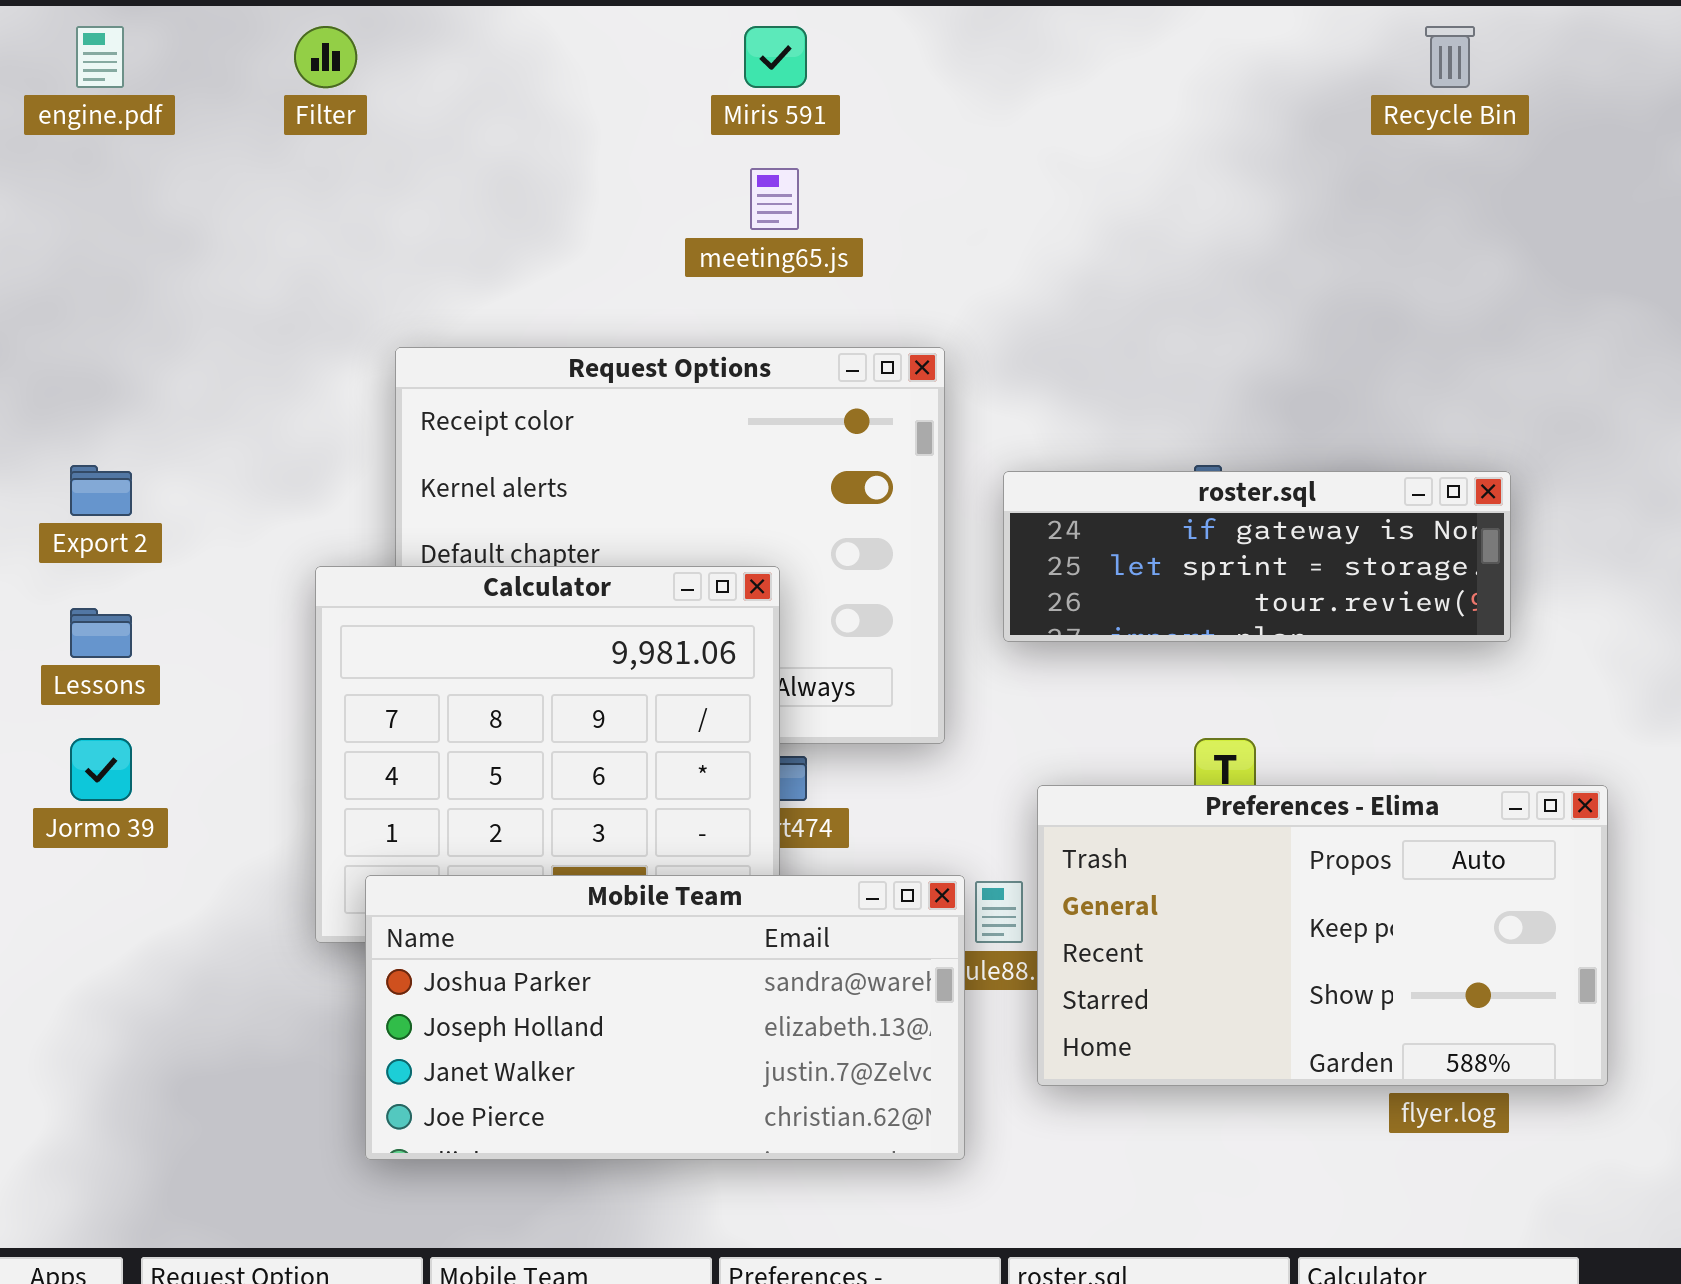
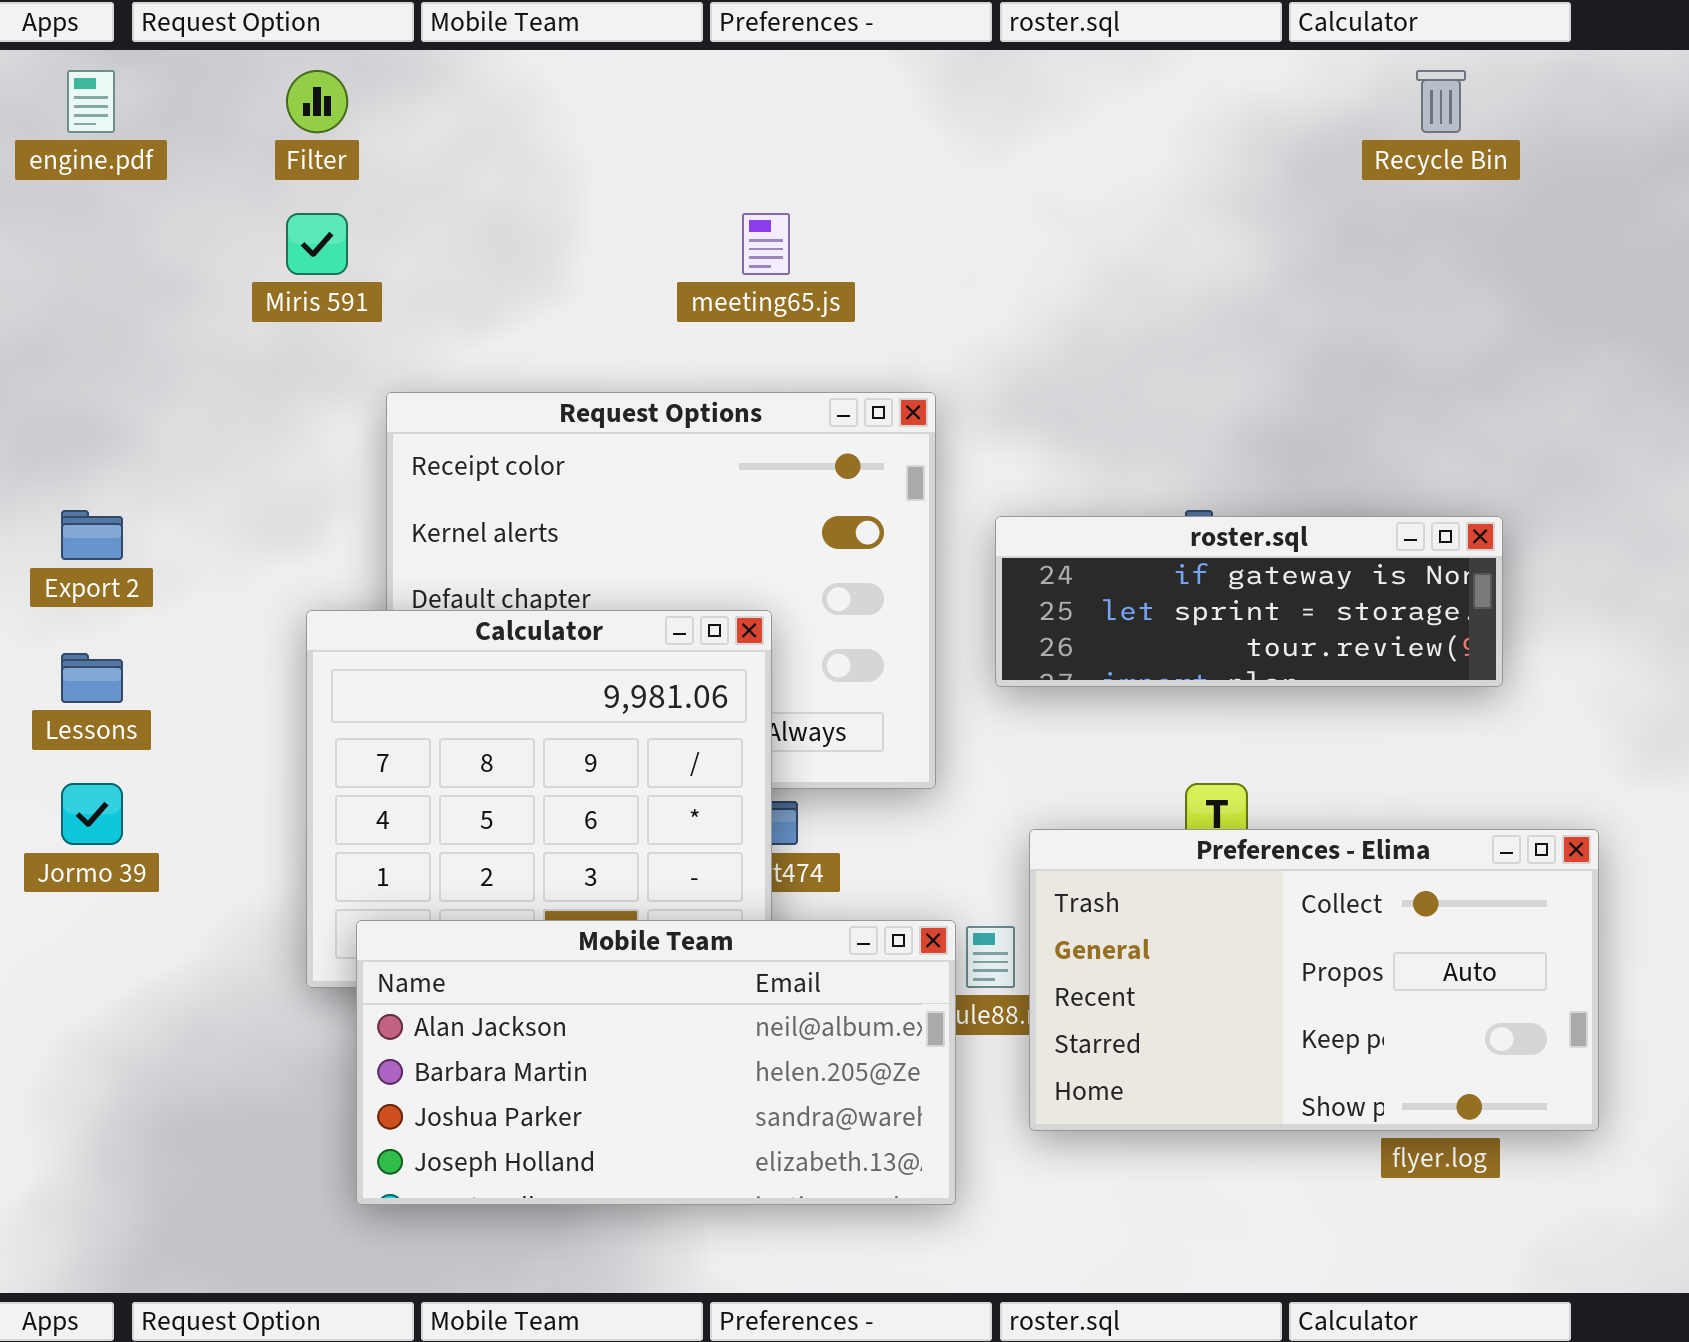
Miris 591: [744,26,807,88] -> [286,213,348,275], moved
Preferences - Elima: [1037,785,1608,1086] -> [1029,829,1599,1131], scrolled up 1 row
Mobile Team: [365,875,965,1160] -> [356,920,956,1205], scrolled up 2 rows

